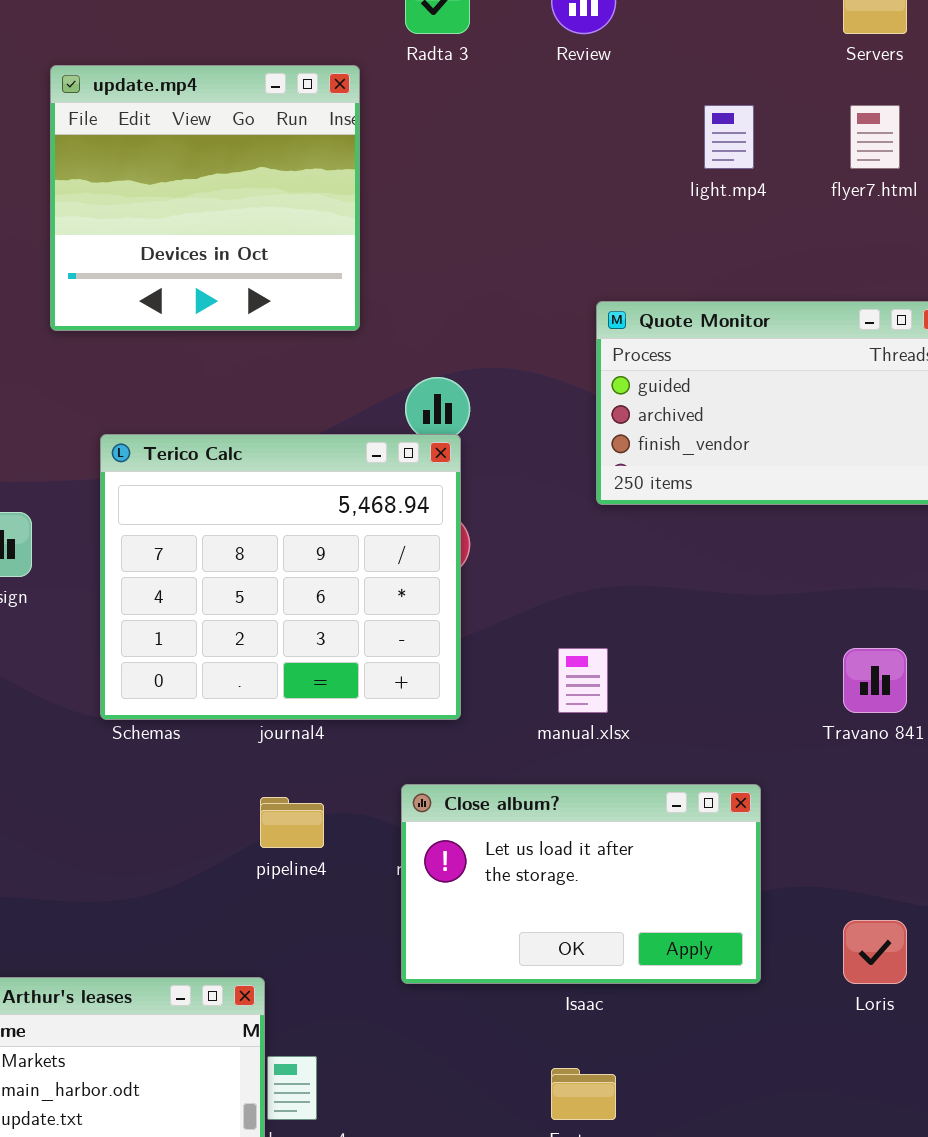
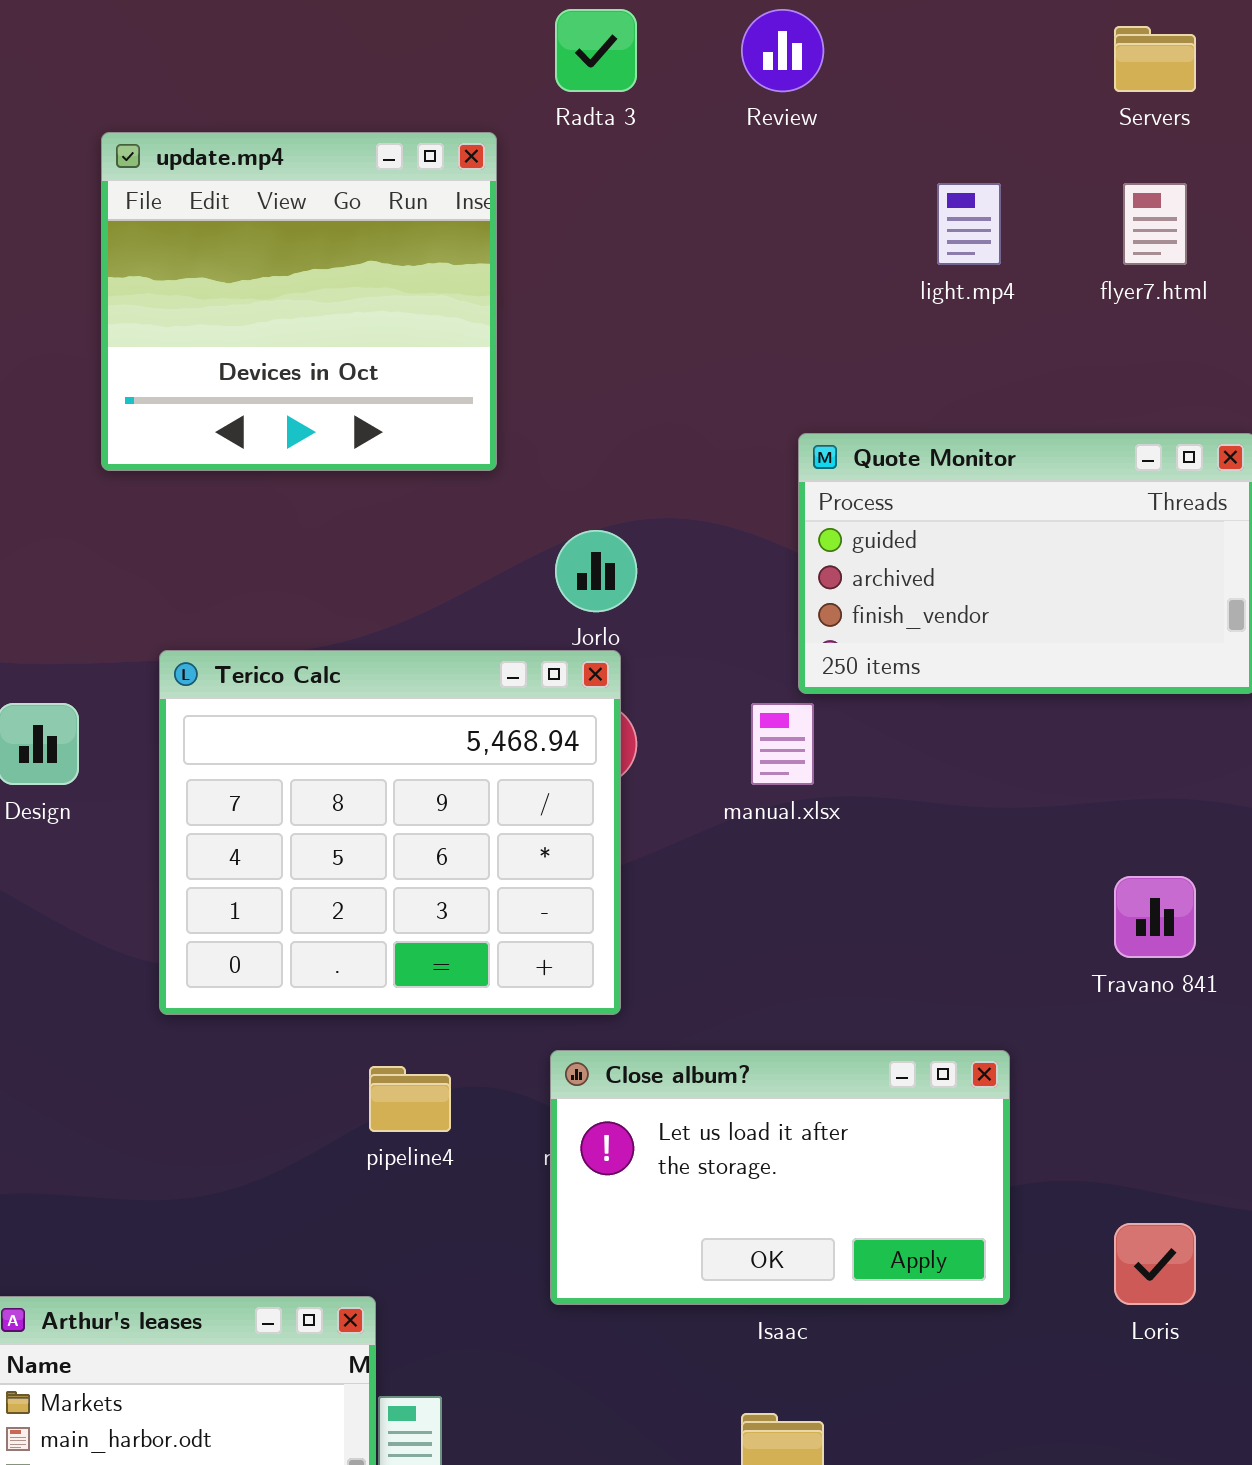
Terico Calc: [100,434,461,720] -> [159,650,621,1015], moved
manual.xlsx: [558,648,608,713] -> [751,703,814,785], moved

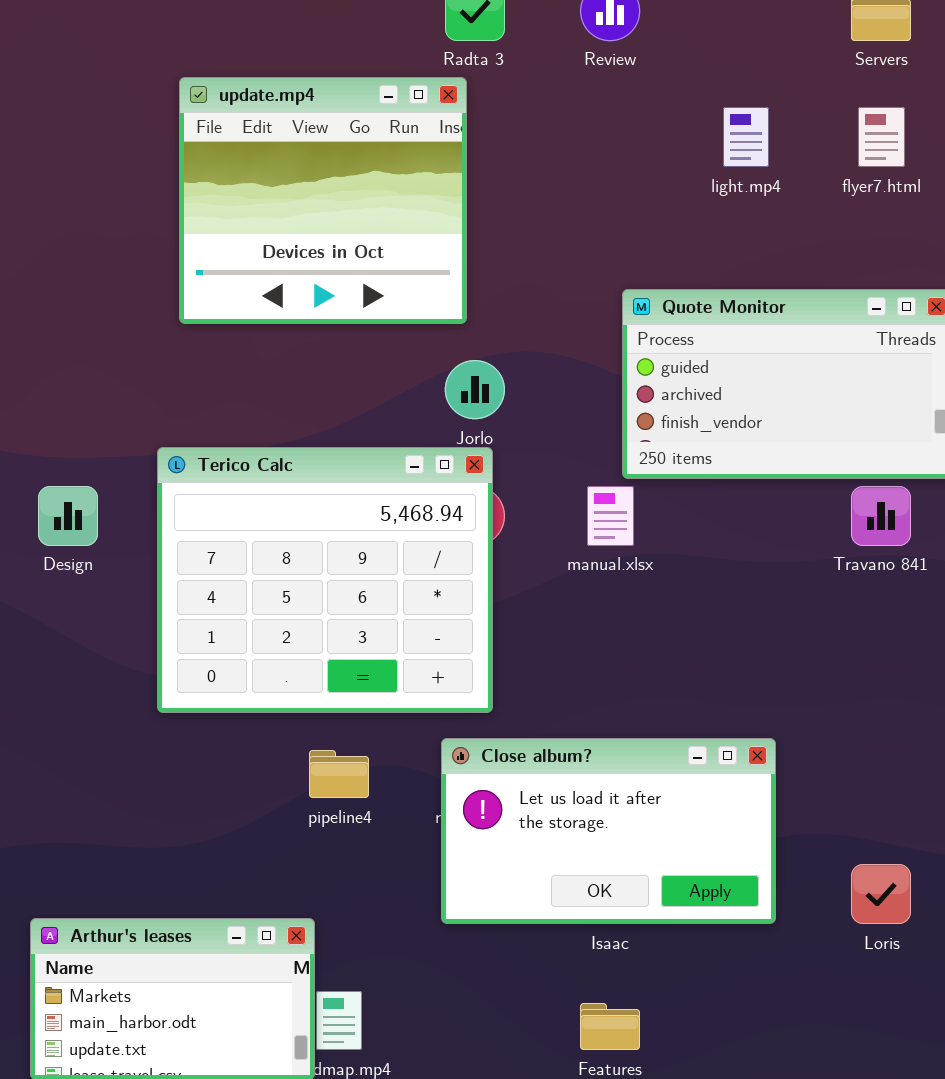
update.mp4: [101,132,497,471] -> [179,77,467,324], moved
Travano 841: [1114,876,1196,958] -> [851,486,911,546], moved

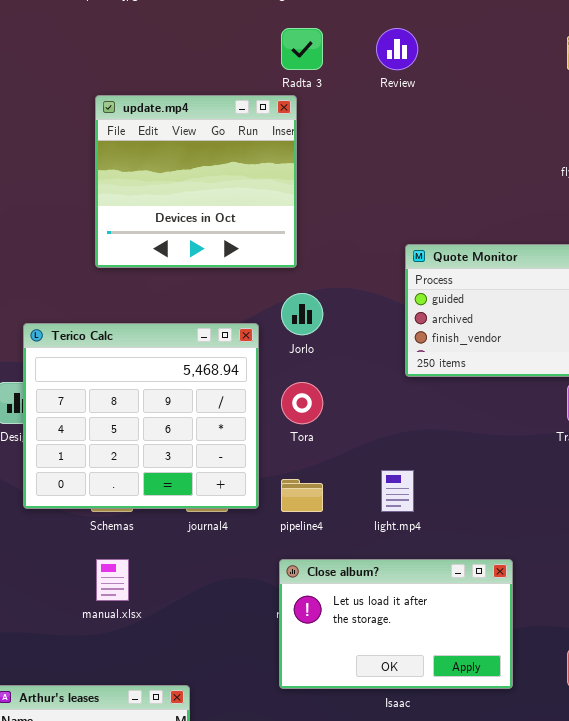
light.mp4: [723,107,769,167] -> [381,470,414,512], moved
Terico Calc: [157,447,493,713] -> [23,323,259,509], moved
manual.xlsx: [587,486,634,546] -> [96,559,129,601], moved
pipeline4: [309,750,369,798] -> [281,479,323,512], moved

